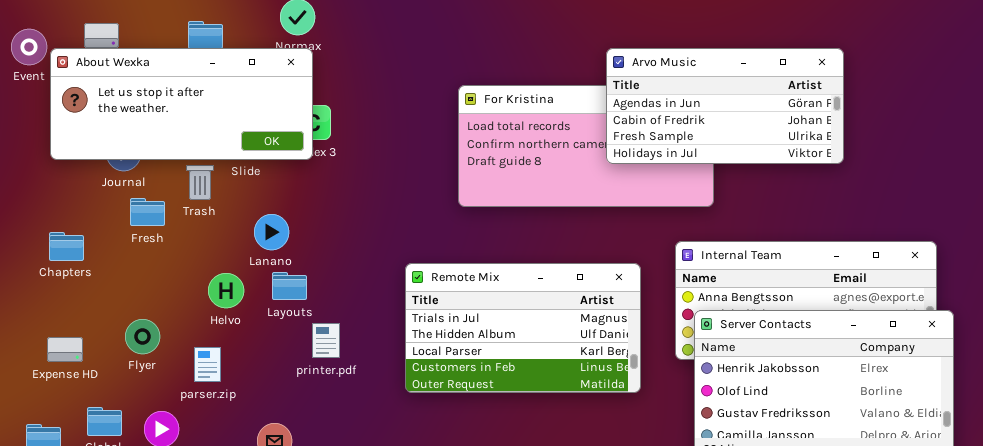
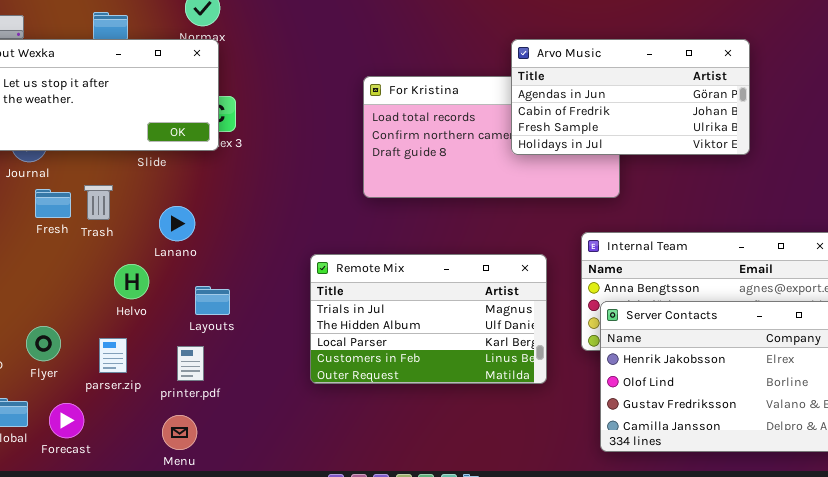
Trash: [186,165,214,200] -> [84,185,113,220], moved
Layouts: [272,272,307,300] -> [195,286,230,315], moved
Flyer: [125,319,160,354] -> [26,326,61,361], moved
printer.pdf: [312,323,340,358] -> [177,346,204,381], moved

